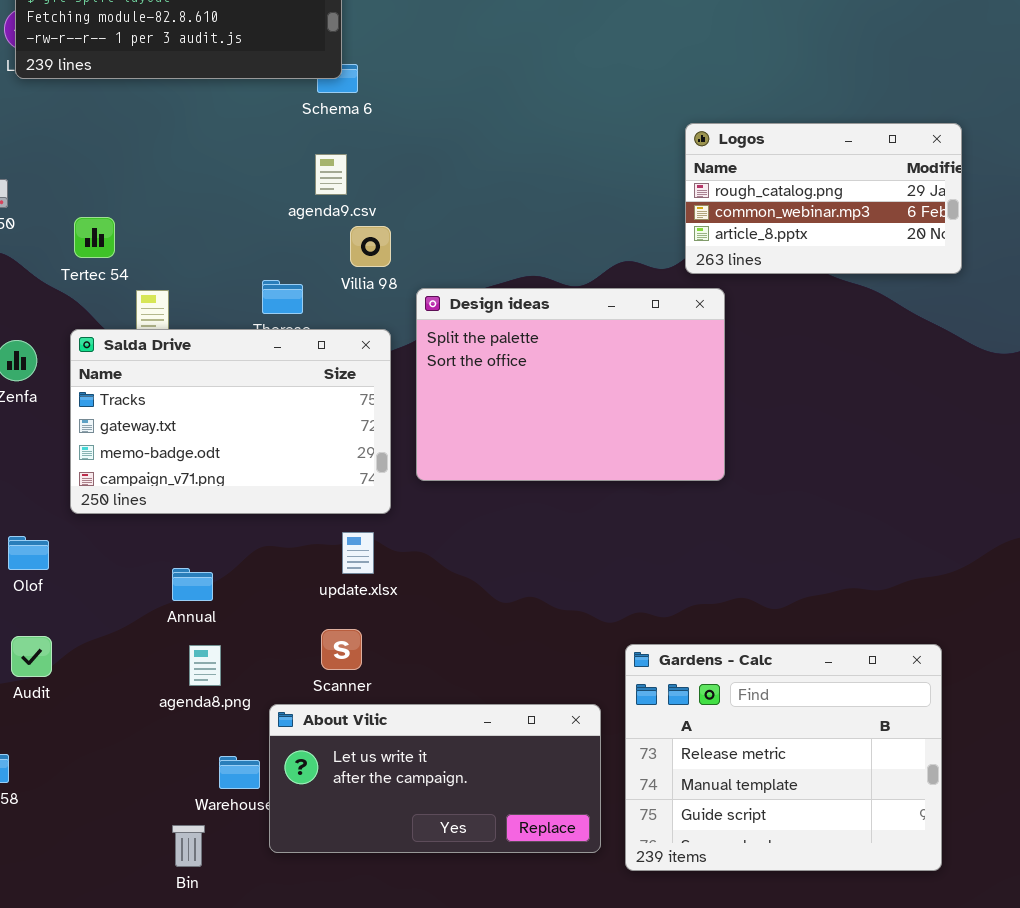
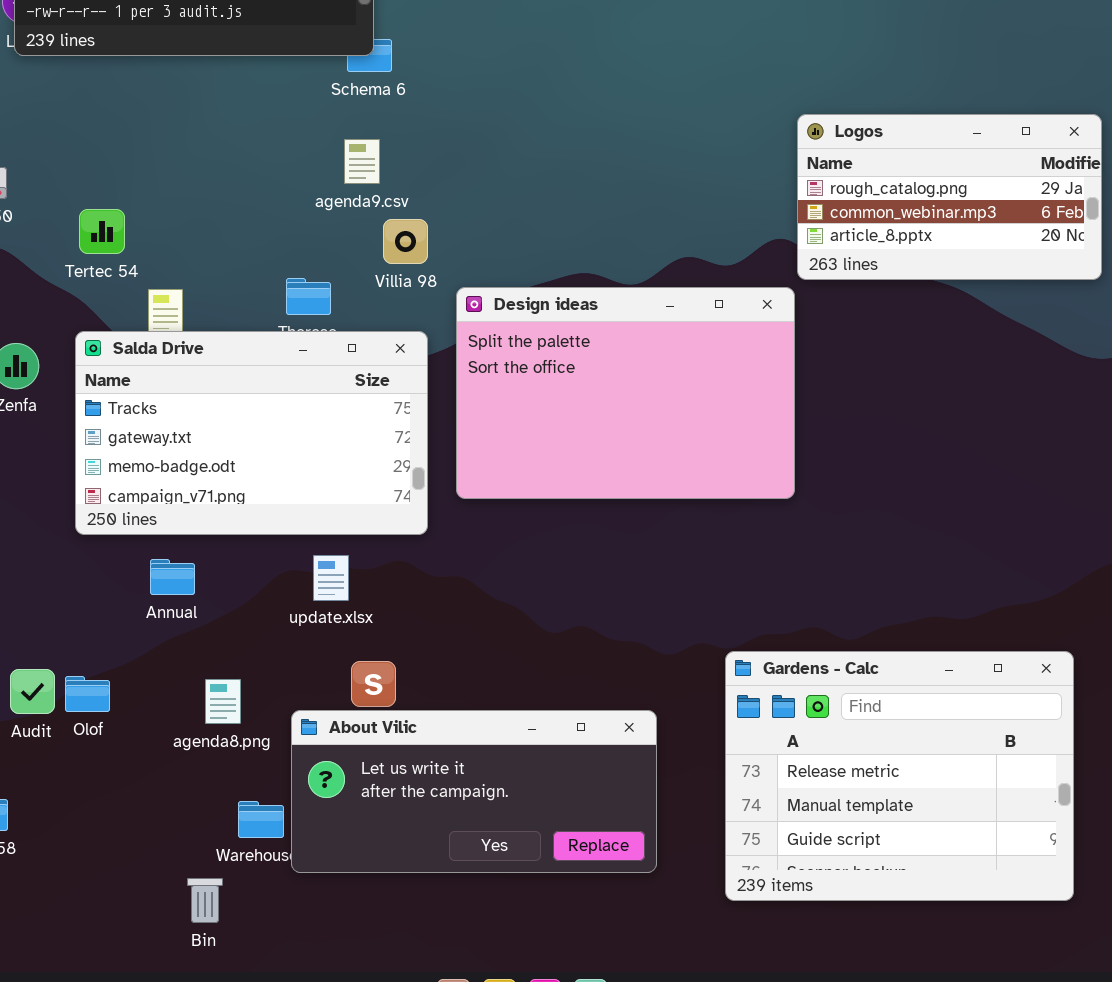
Logos: [685,123,962,274] -> [797,114,1102,280], moved
update.xlsx: [342,532,374,574] -> [313,555,349,601], moved
Olof: [8,536,49,570] -> [65,676,110,712], moved
Annual: [172,568,213,601] -> [150,559,195,595], moved
Gardens - Calc: [625,644,942,871] -> [725,651,1074,901], moved
About Vilic: [269,704,601,853] -> [291,710,657,873], moved

